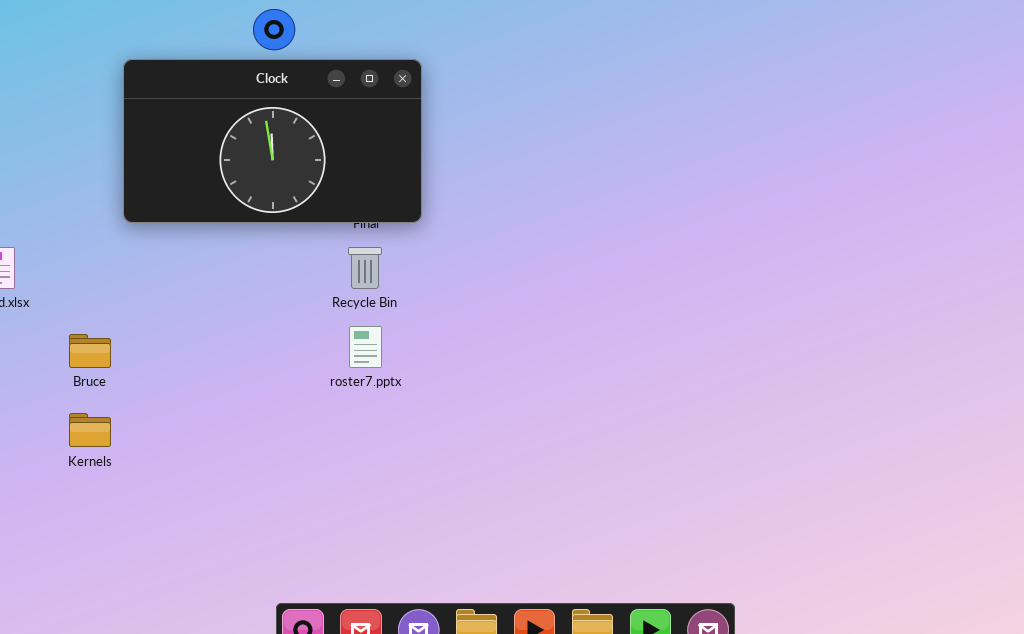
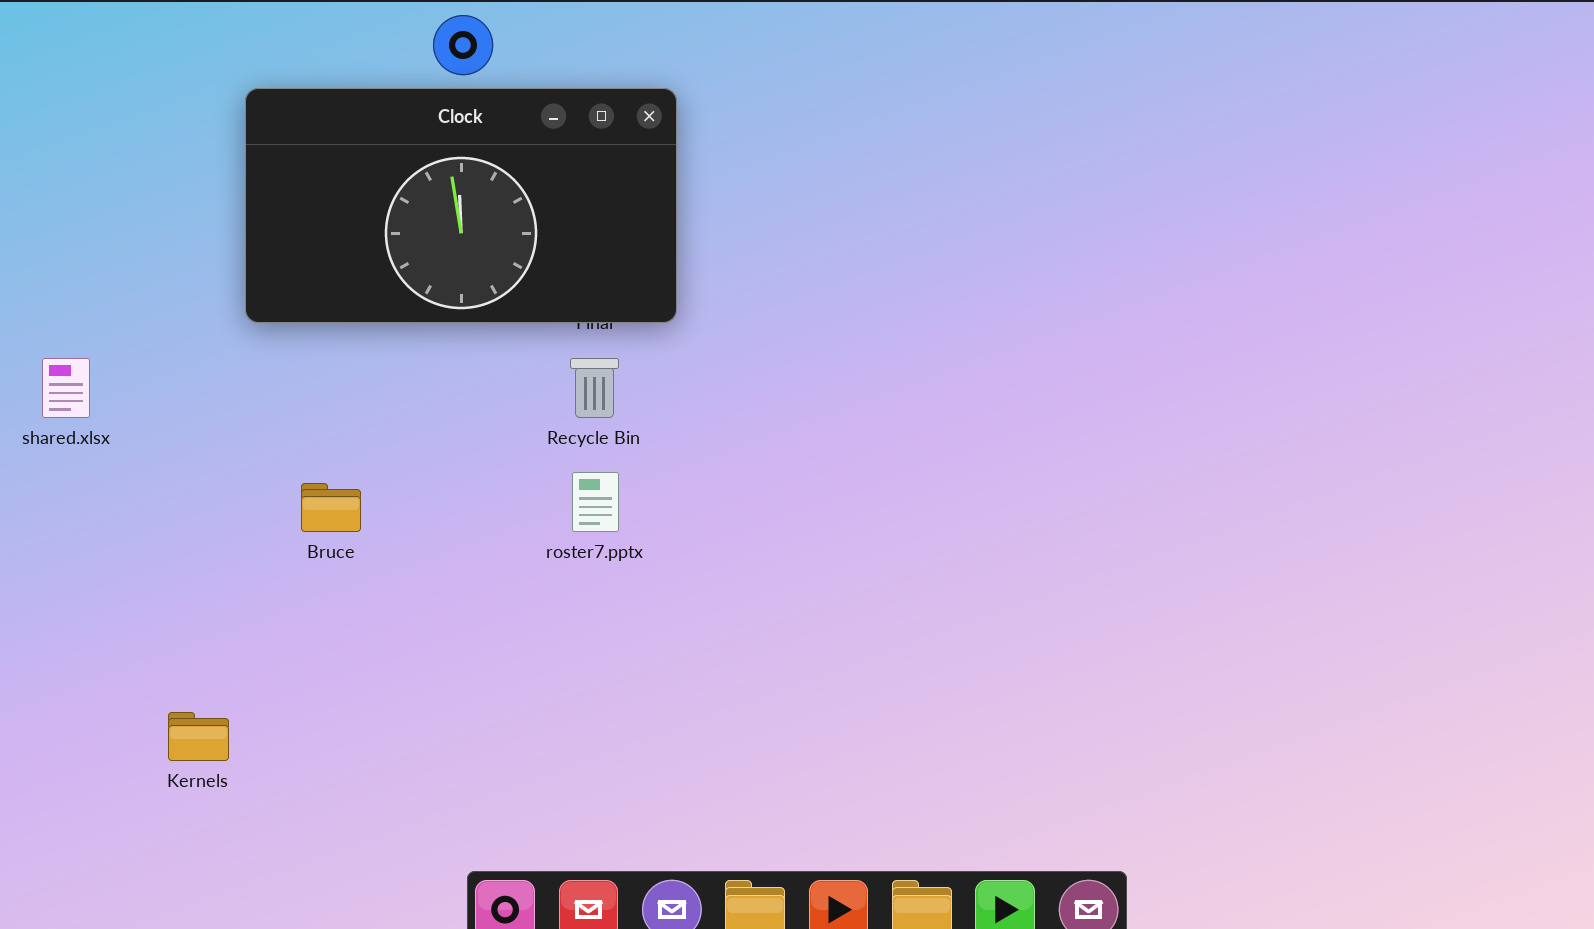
Bruce: [69,334,111,368] -> [301,483,361,532], moved
Kernels: [69,413,111,447] -> [168,712,229,761], moved

